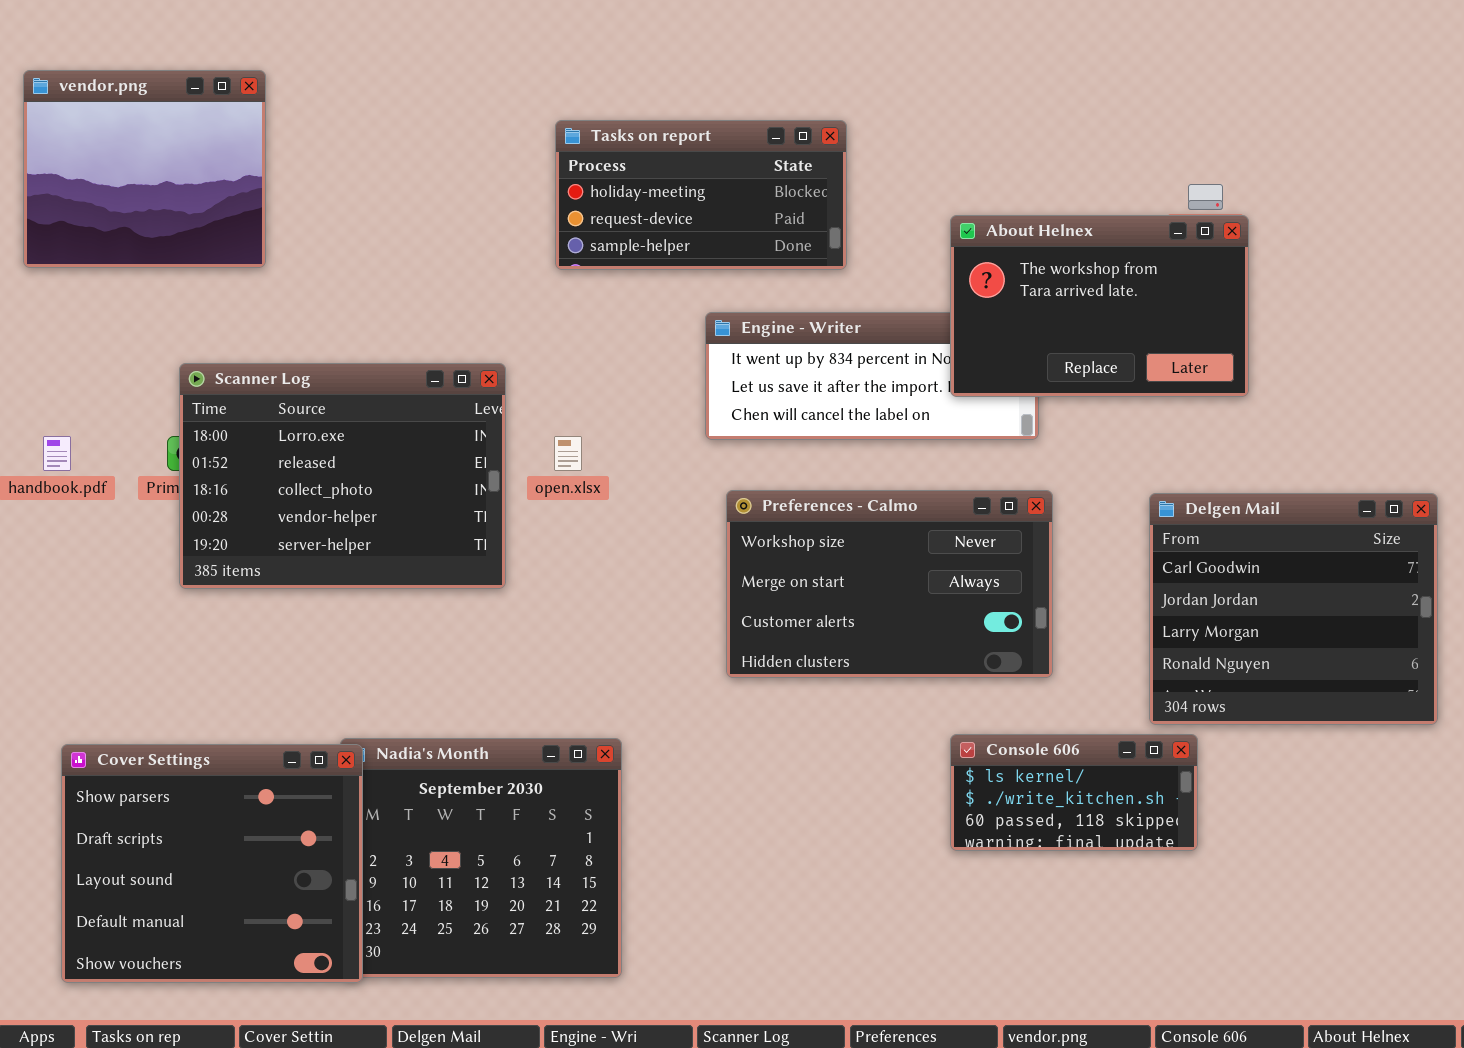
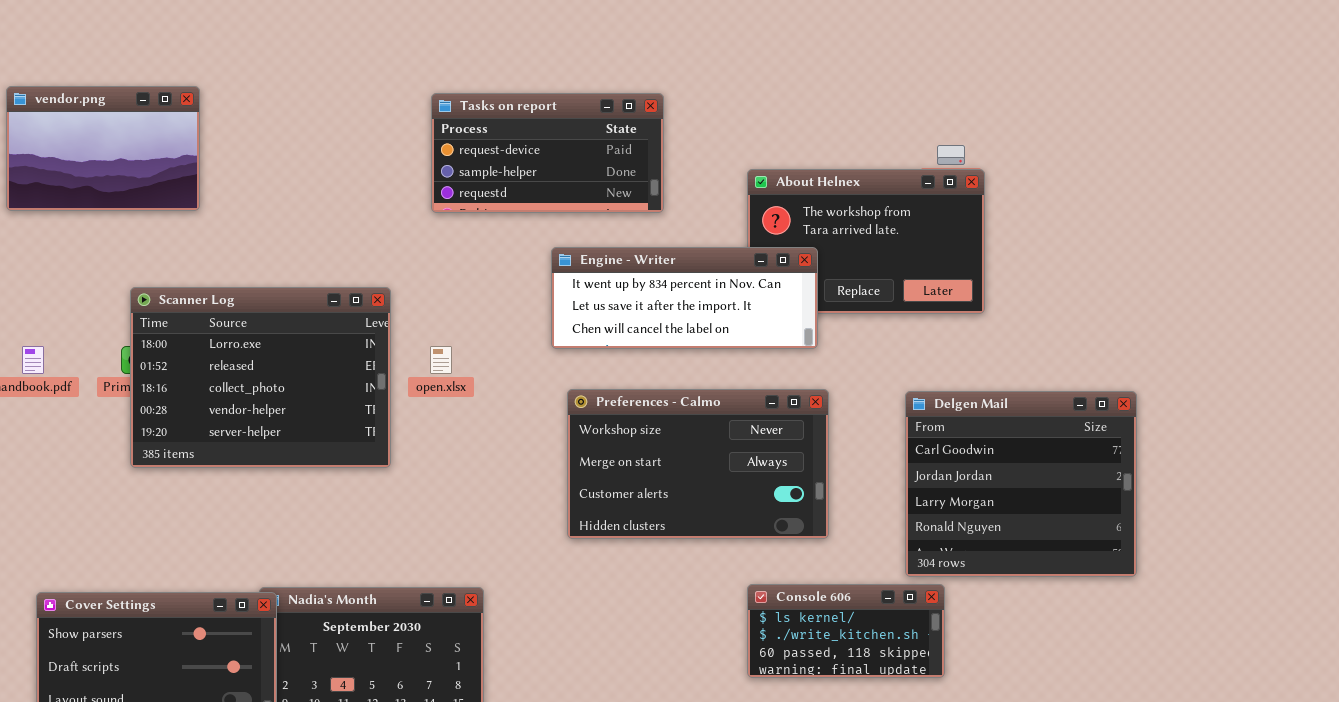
vendor.png: [23,70,266,268] -> [6,86,200,211], resized
Tasks on report: [555,120,847,270] -> [431,93,664,213], scrolled down 1 row
Engine - Writer: [705,312,1039,440] -> [551,247,818,349], raised

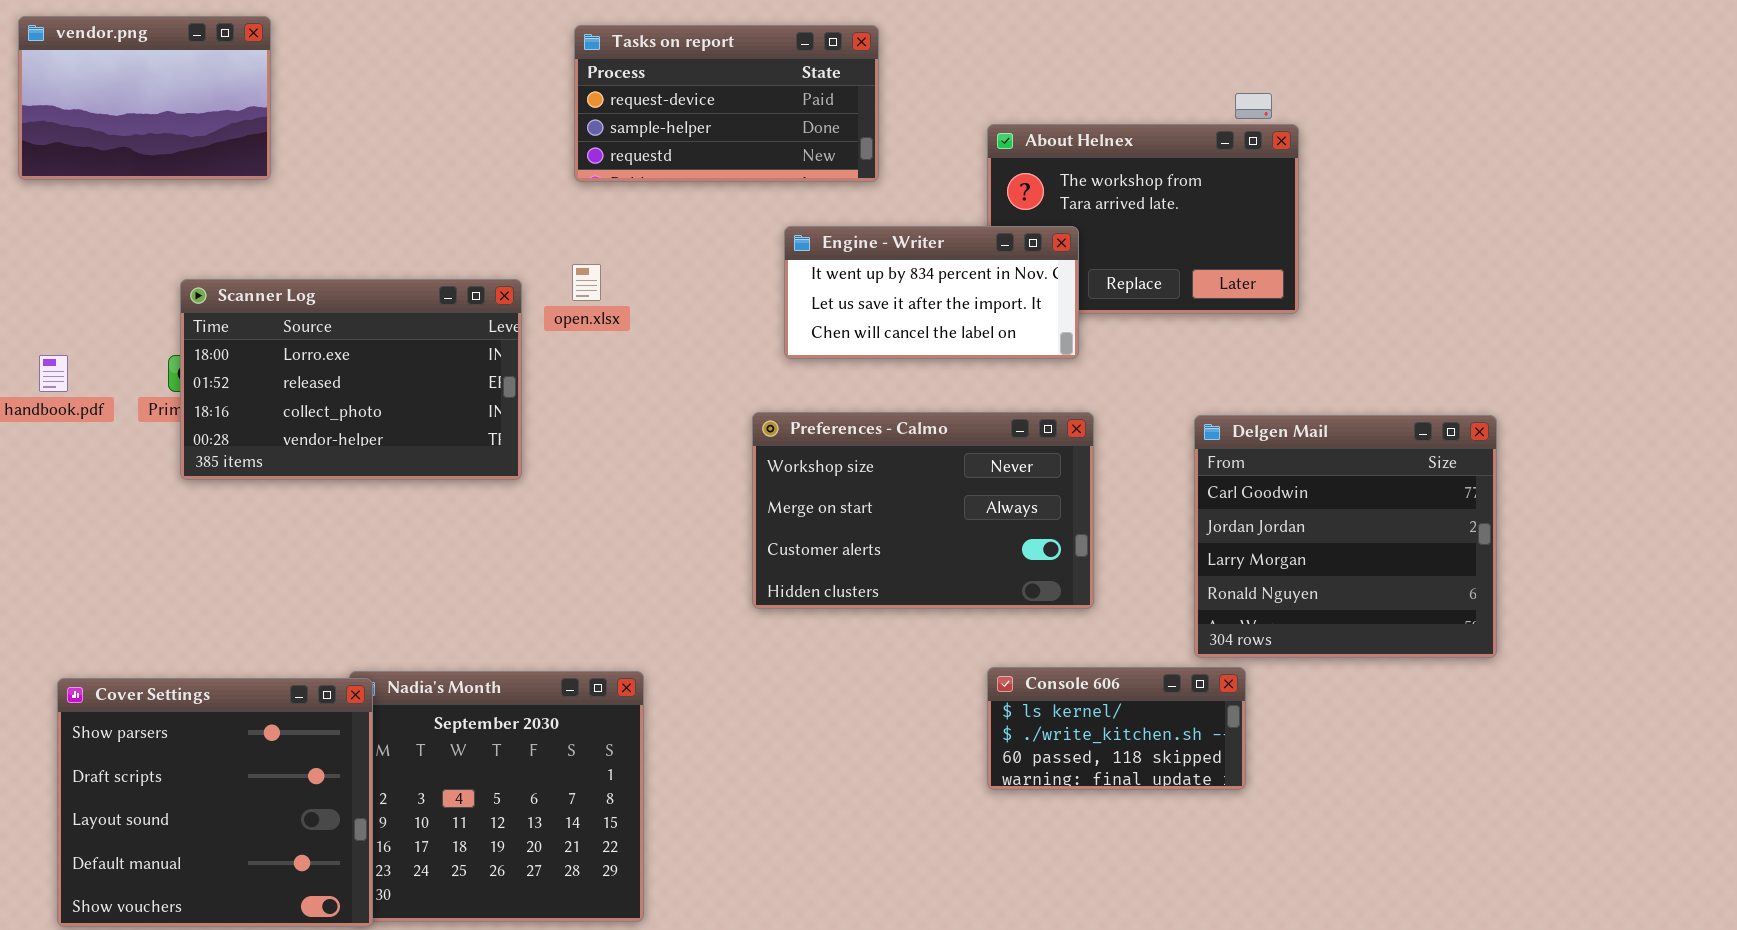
Engine - Writer: [551,247,818,349] -> [784,226,1079,359], resized
Scanner Log: [130,287,391,468] -> [180,279,522,480], resized
open.xlsx: [430,346,452,374] -> [572,264,601,301], moved

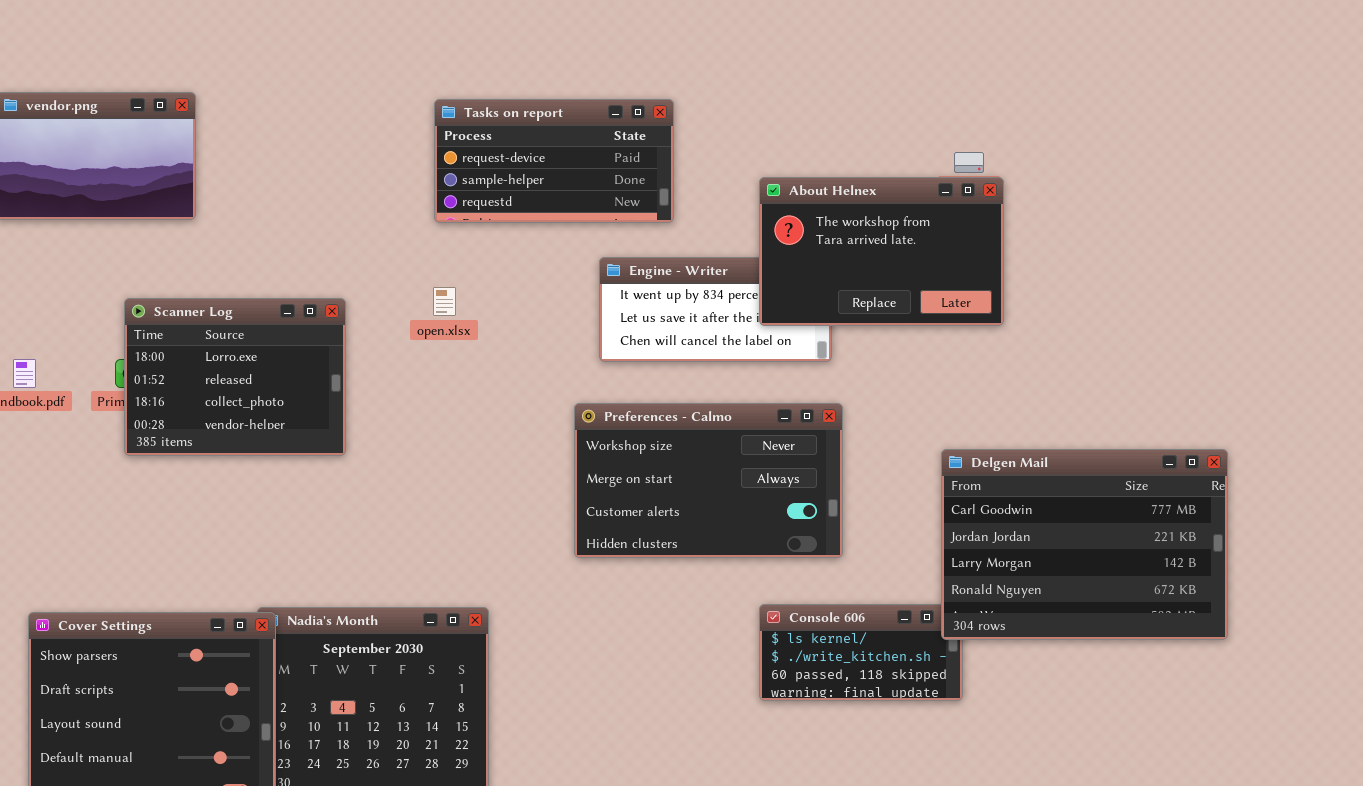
About Helnex: [987,124,1299,314] -> [759,177,1004,326], raised
Scanner Log: [180,279,522,480] -> [124,298,346,456], resized
Delgen Mail: [1194,415,1497,658] -> [941,449,1228,640], moved, resized

